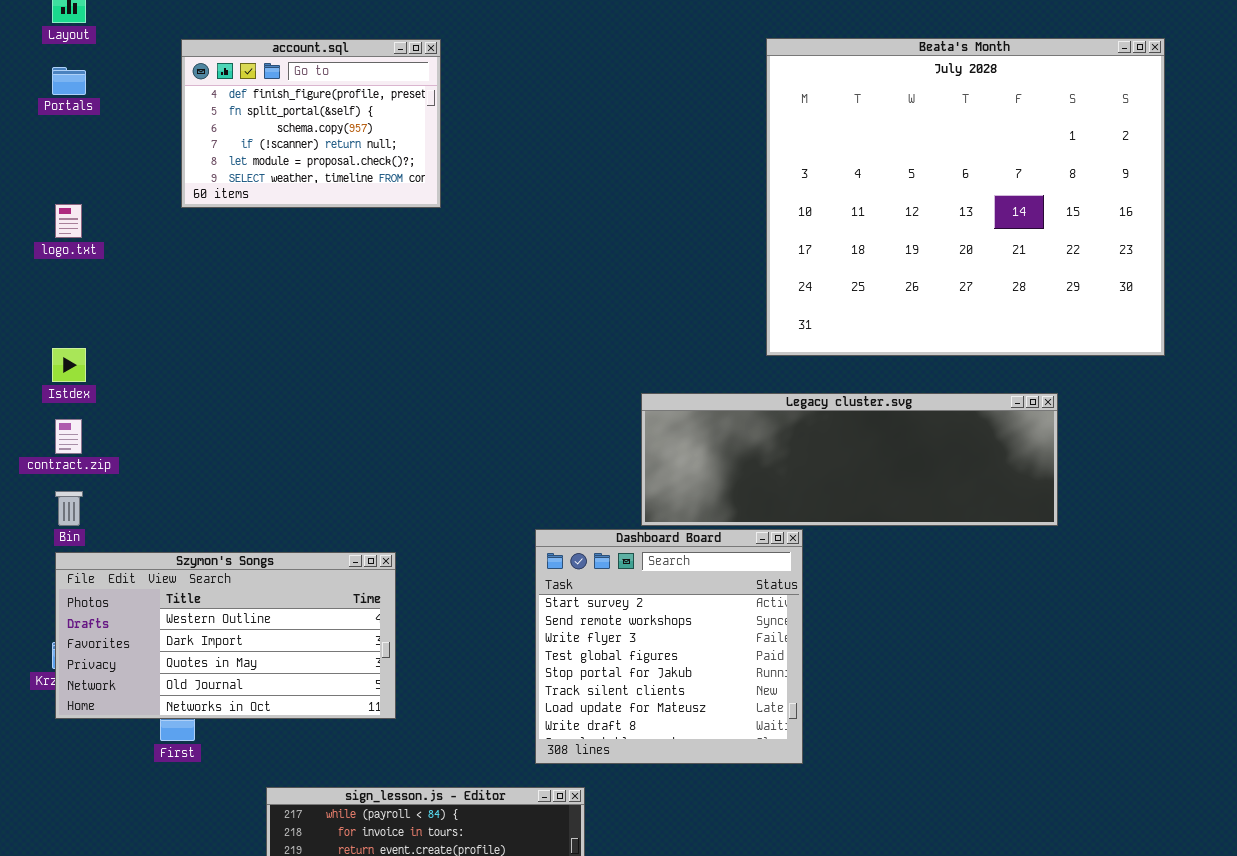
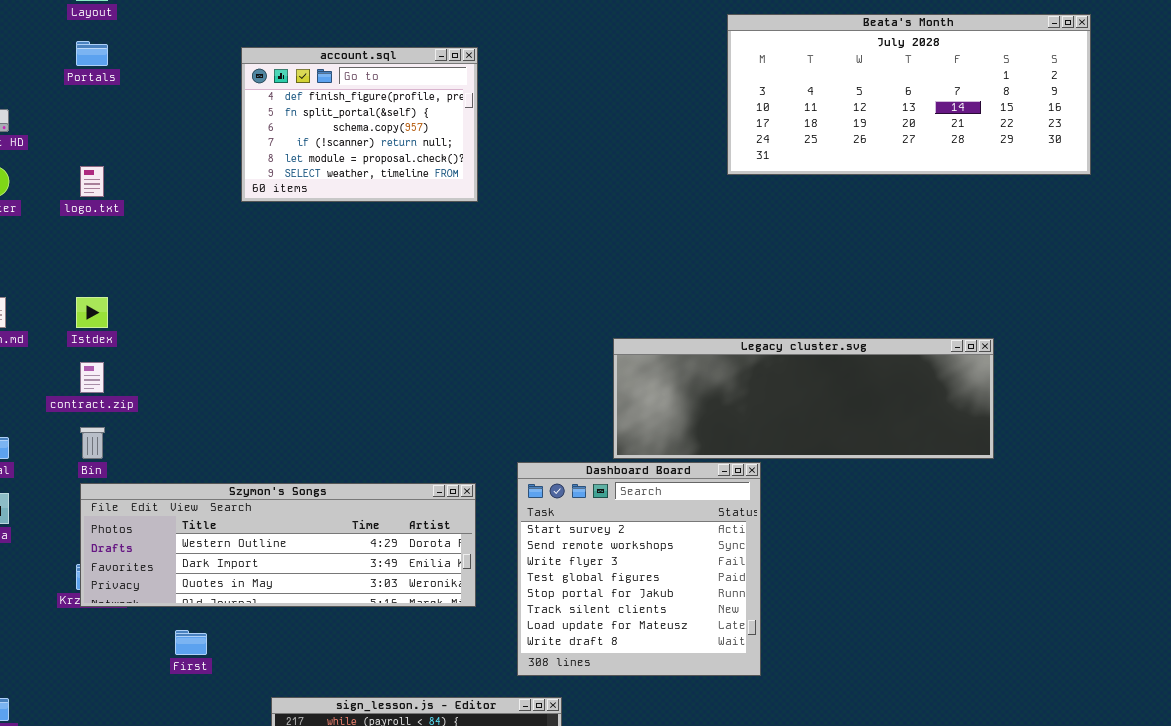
Beata's Month: [766,38,1165,356] -> [727,14,1091,175], resized
account.sql: [181,39,441,208] -> [241,47,478,202], moved
Szymon's Songs: [55,552,396,719] -> [80,483,476,607], resized

